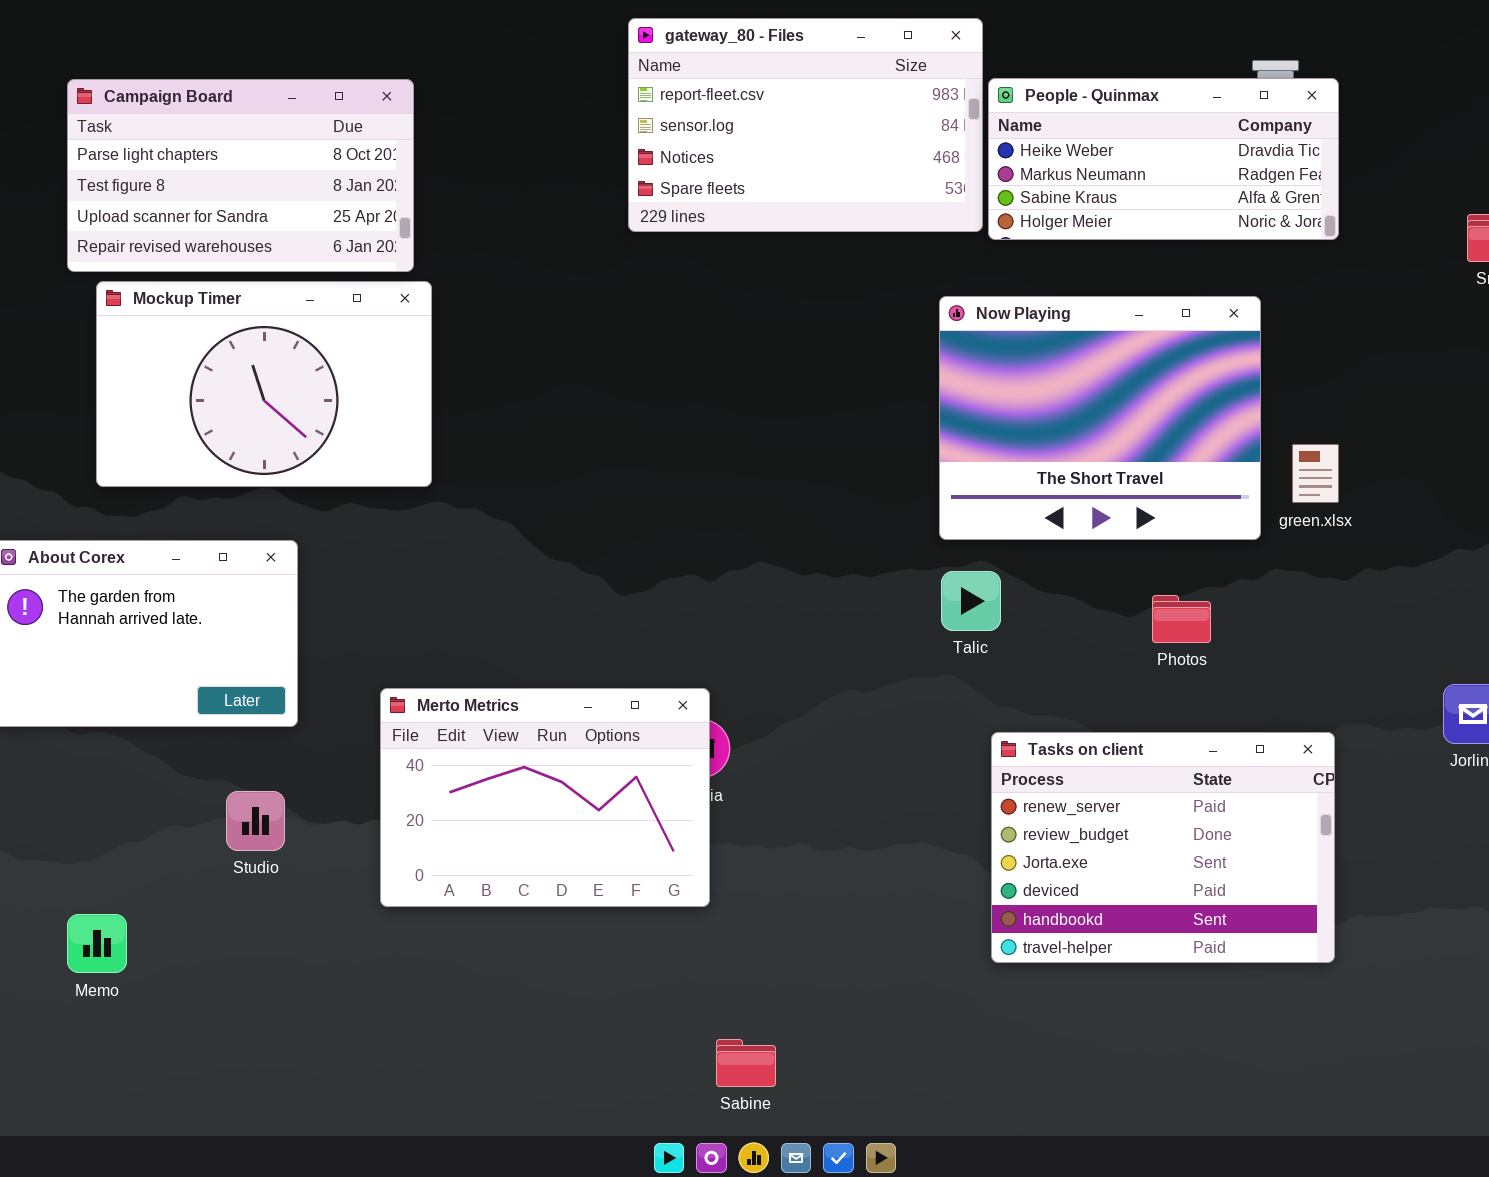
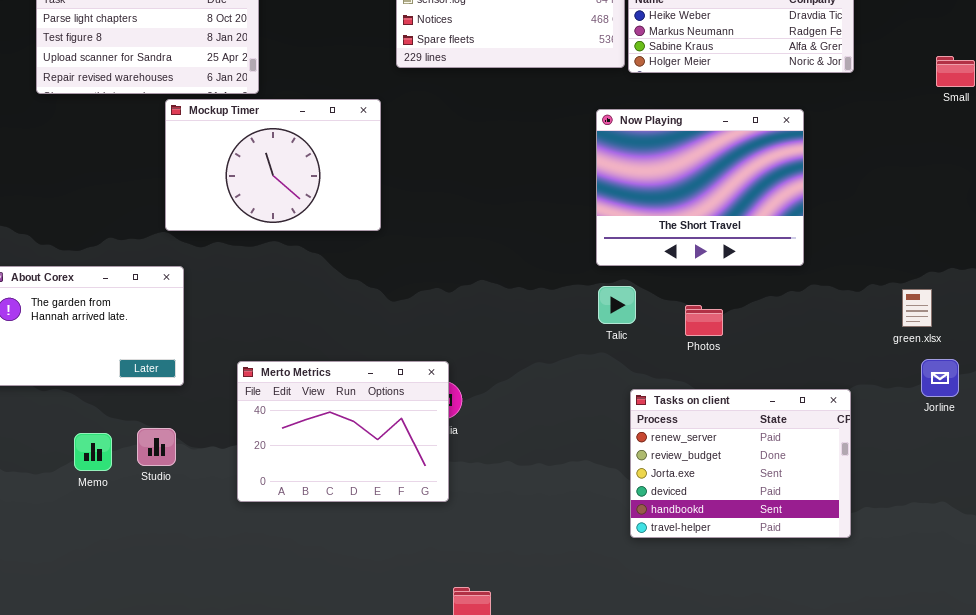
Mockup Timer: [96,281,432,487] -> [165,99,381,231], moved
green.xlsx: [1292,444,1339,503] -> [902,289,932,327], moved
Photos: [1152,595,1211,643] -> [685,305,723,336], moved
Memo: [67,914,127,973] -> [74,433,112,471], moved

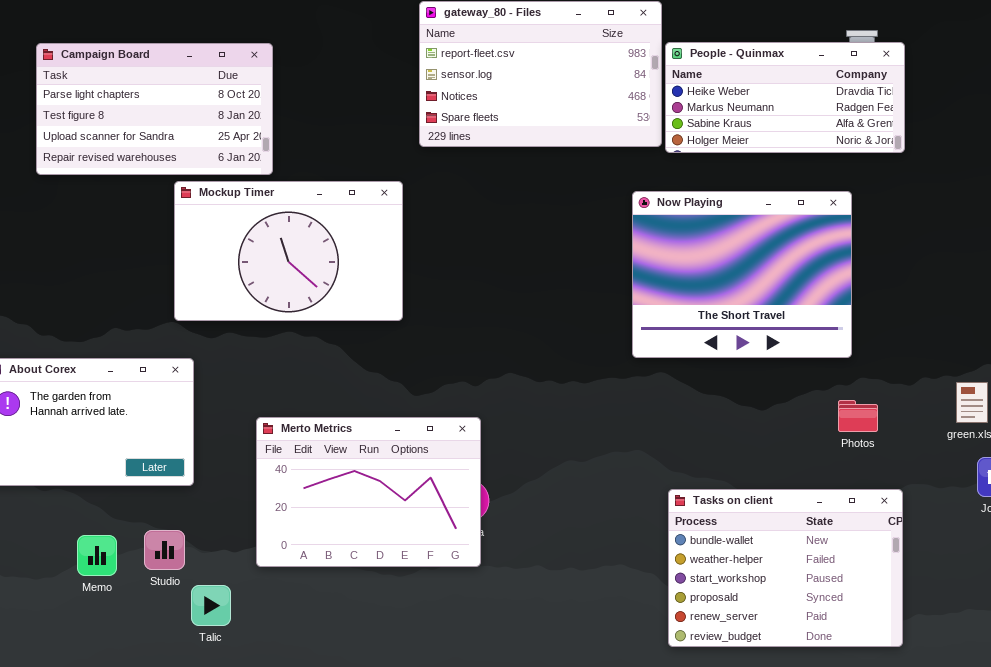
Talic: [598,286,636,324] -> [191,585,231,626], moved
Photos: [685,305,723,336] -> [838,400,878,432], moved
Merto Metrics: [237,361,449,502] -> [256,417,481,567], moved
Tasks on client: [630,389,851,538] -> [668,489,903,647], scrolled up 4 rows

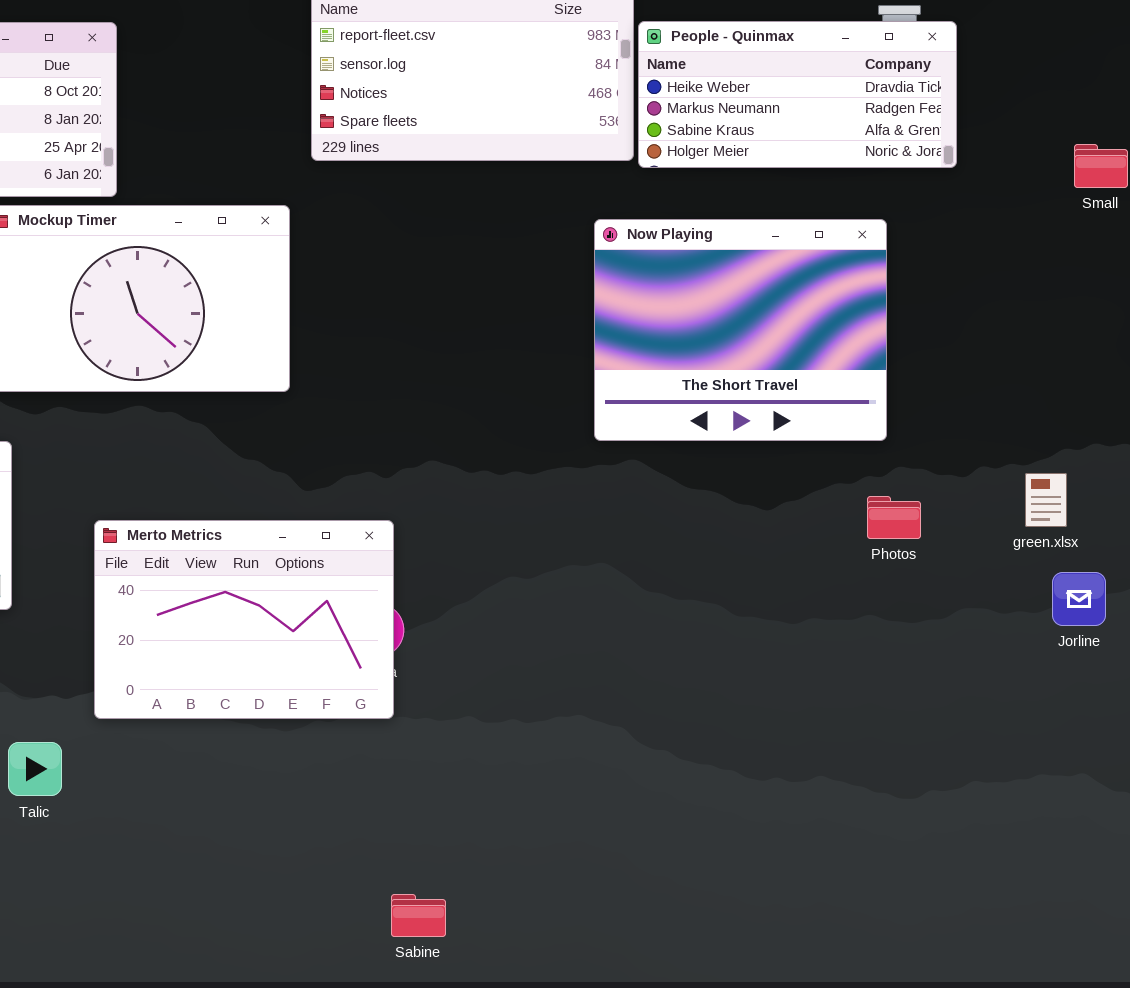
Tasks on client: [668,489,903,647] -> none, closed

